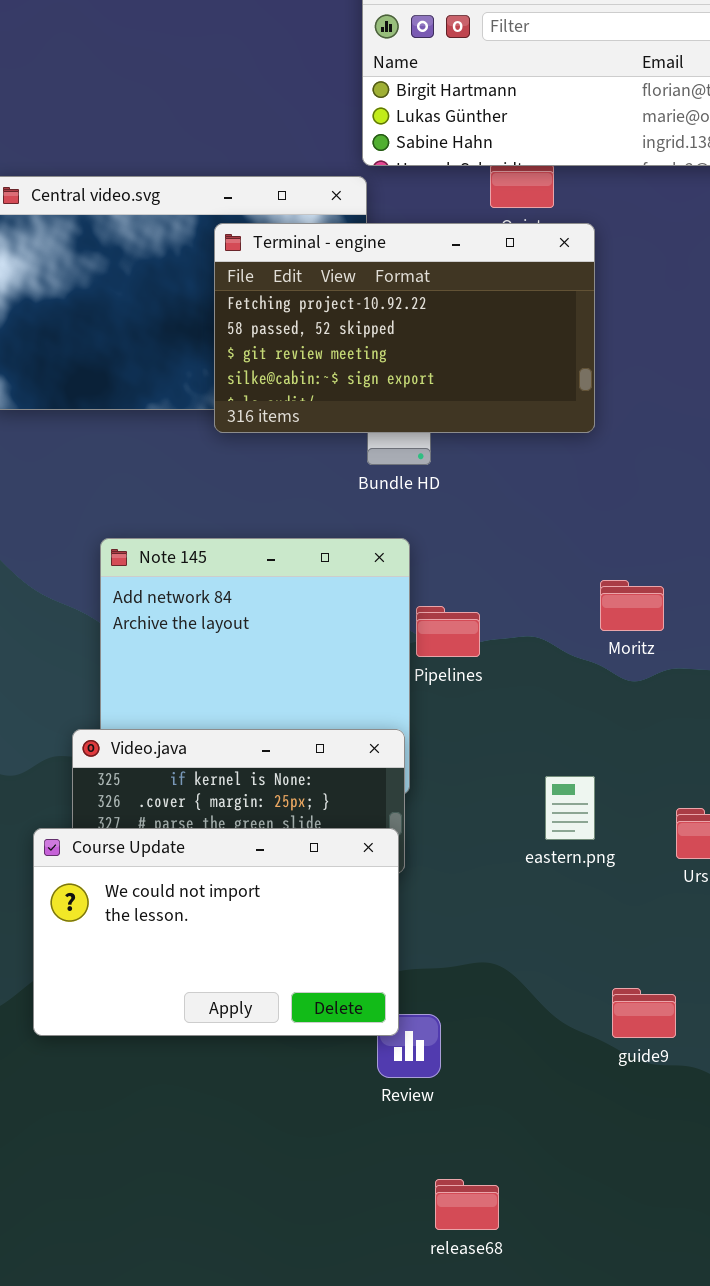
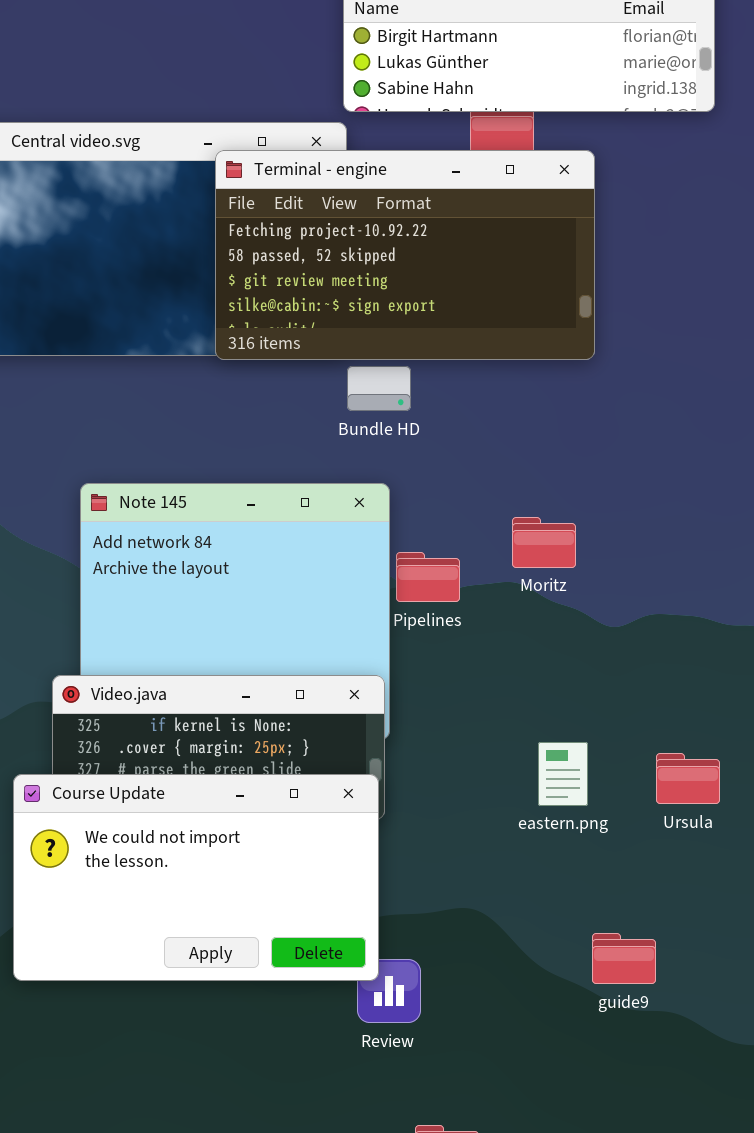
Terminal - engine: [214,223,595,433] -> [215,150,595,360], moved
Moritz: [600,580,664,631] -> [512,517,576,568], moved
eastern.png: [545,776,595,840] -> [538,742,588,806], moved

